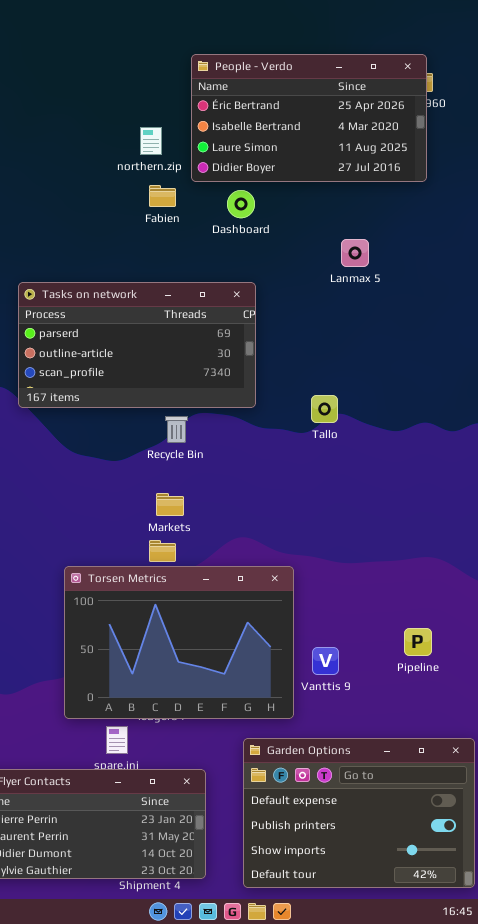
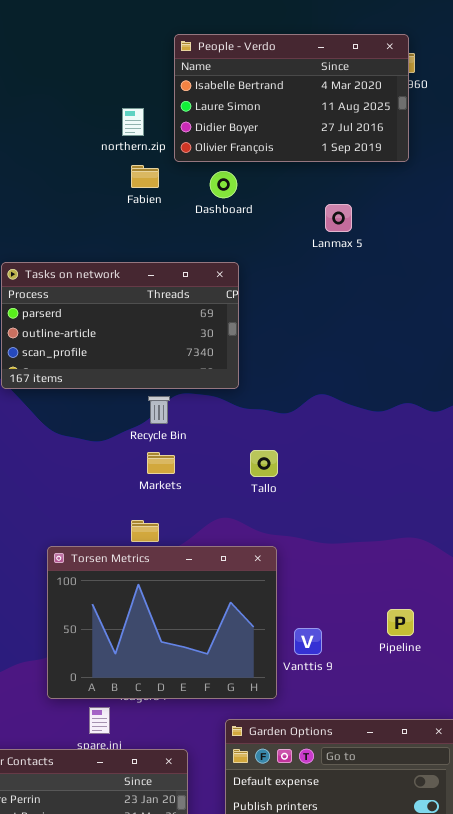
People - Verdo: [191,54,427,182] -> [174,34,409,162], scrolled down 1 row
Lanmax 5: [341,239,369,267] -> [325,204,352,232], moved
Tallo: [311,395,338,423] -> [250,450,278,477], moved
Markets: [156,493,184,516] -> [147,452,175,474], moved

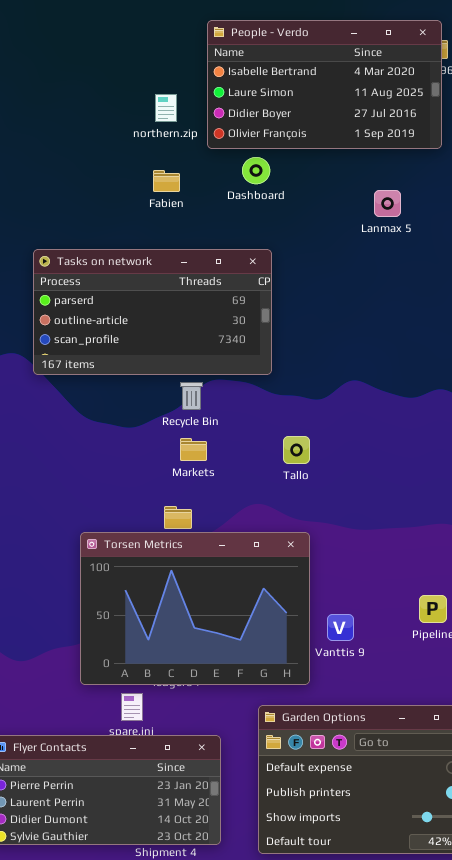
Fabien: [131,165,159,188] -> [153,170,180,192], moved
Lanmax 5: [325,204,352,232] -> [374,190,401,217], moved

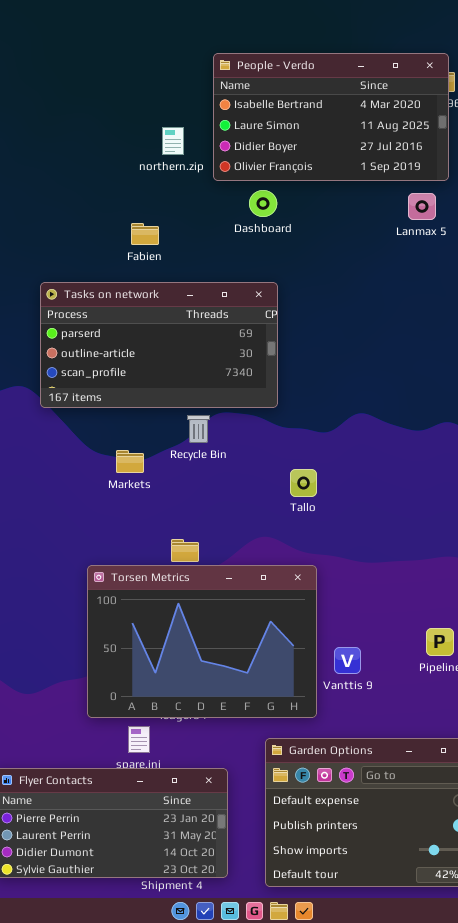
Fabien: [153,170,180,192] -> [131,223,159,245], moved
Lanmax 5: [374,190,401,217] -> [408,193,436,220], moved
Markets: [180,438,207,461] -> [116,450,144,473], moved

